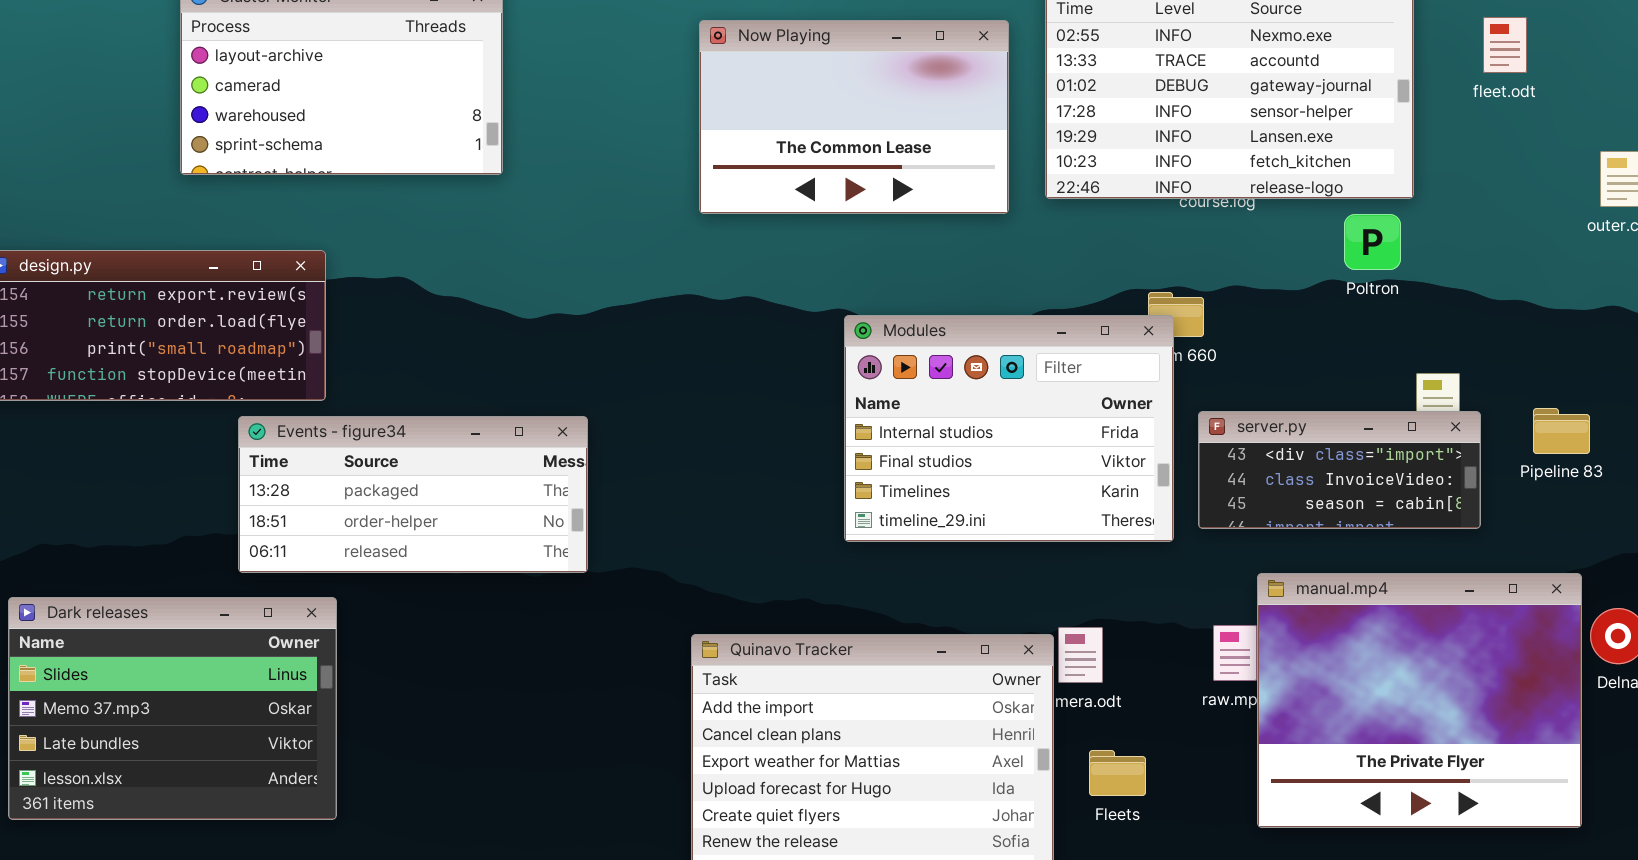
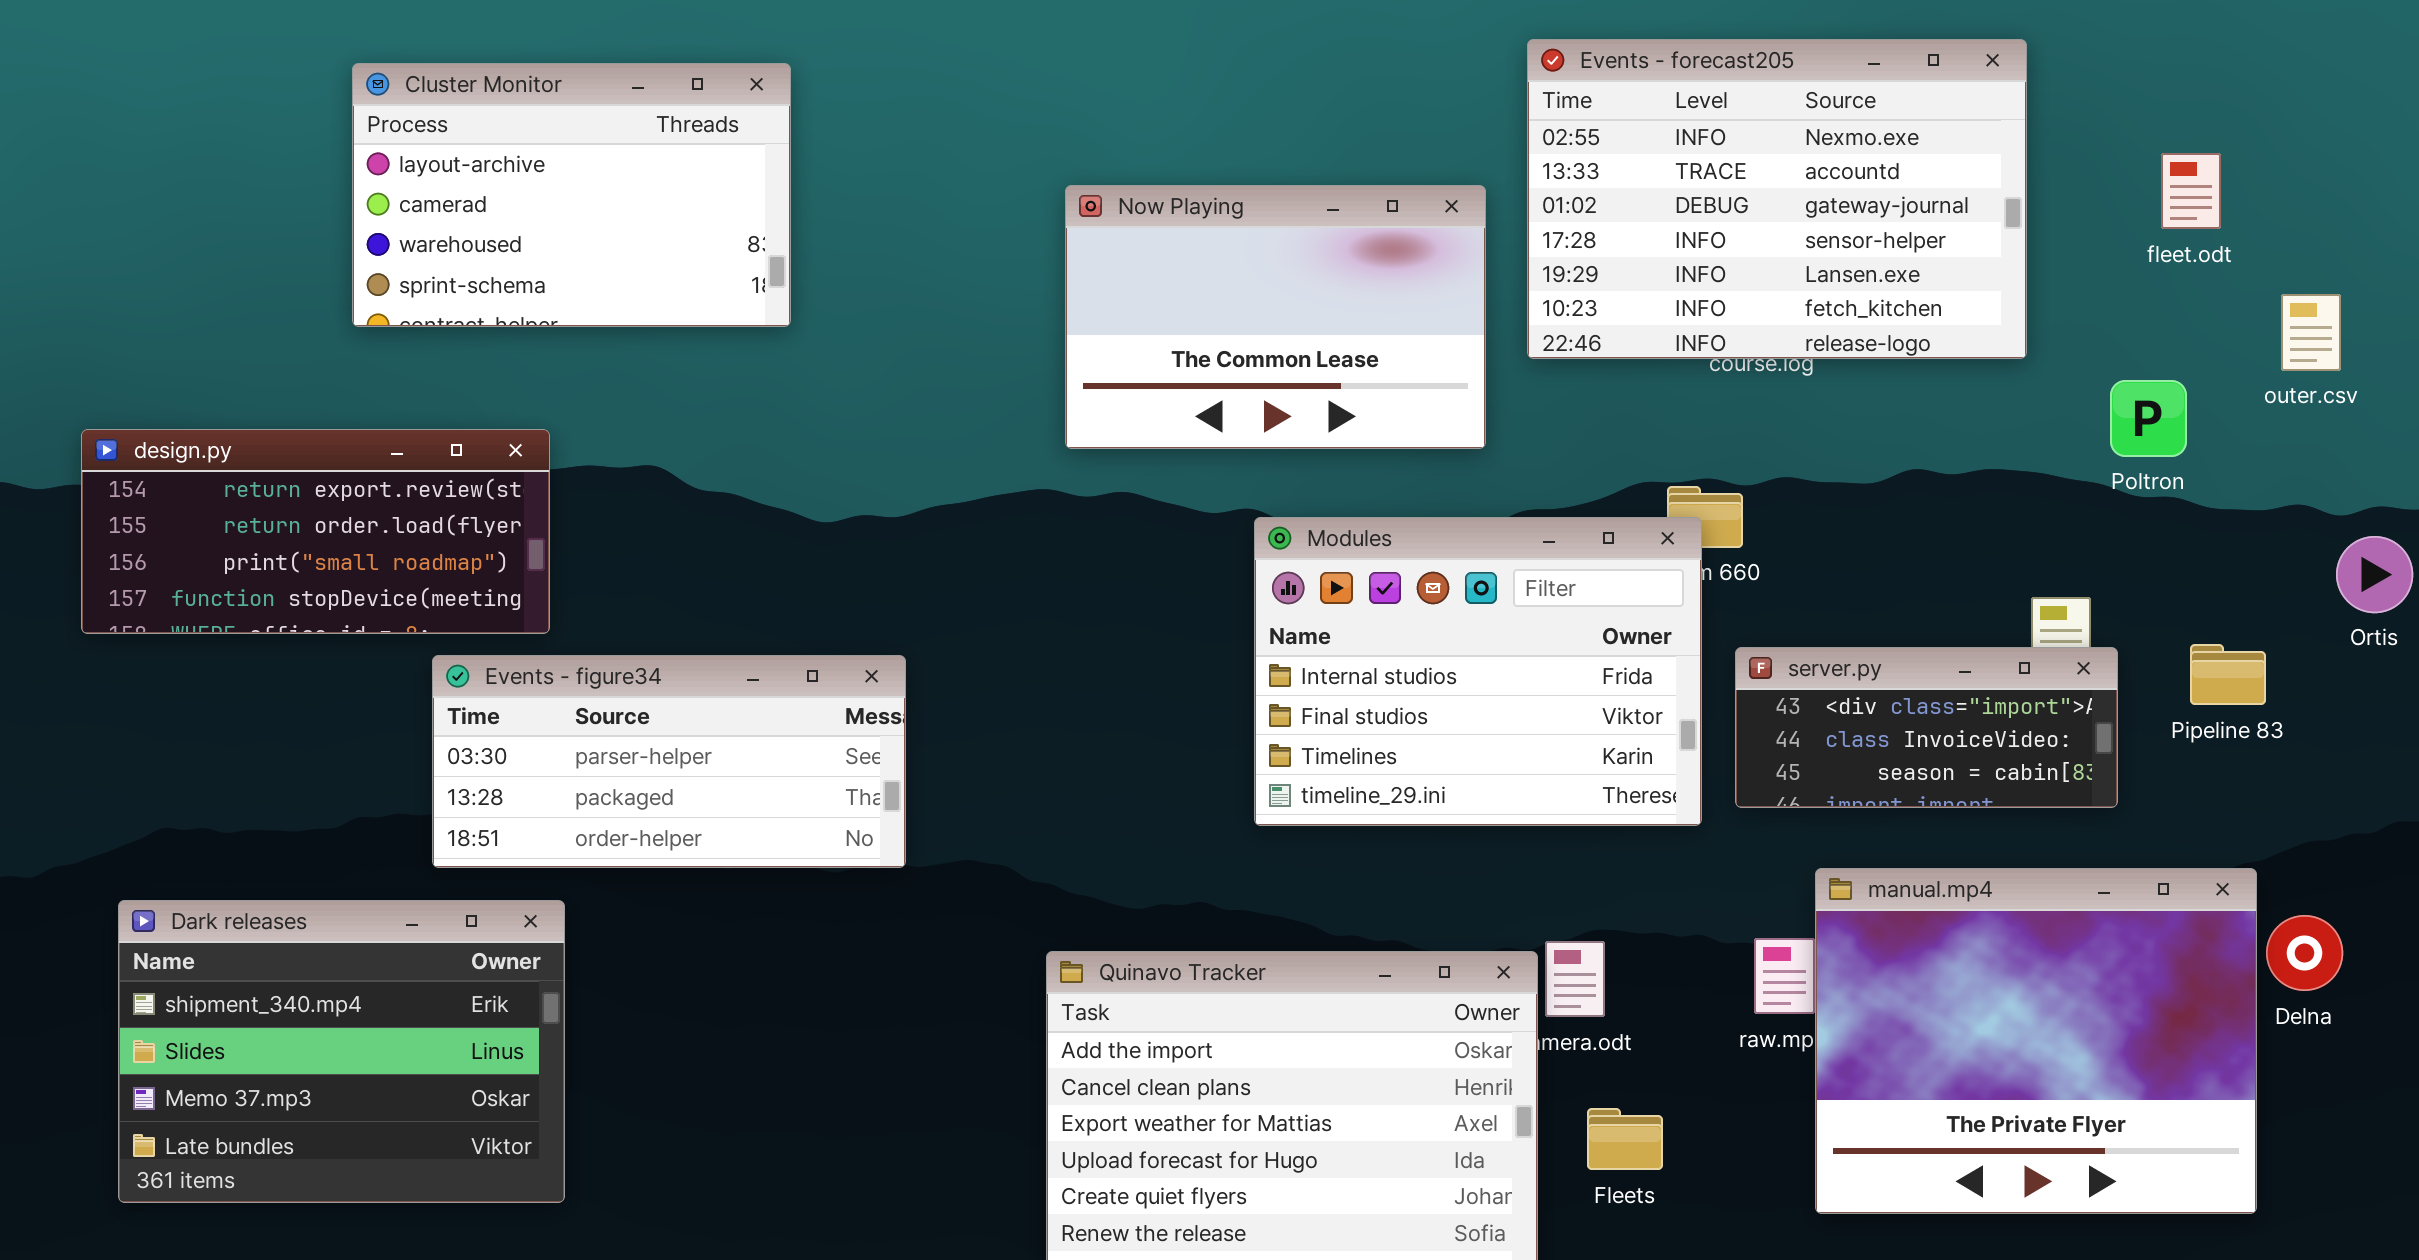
fleet.odt: [1483,17,1527,73] -> [2161,153,2221,229], moved
Now Playing: [699,20,1009,214] -> [1065,185,1486,449], moved
Poltron: [1344,214,1401,270] -> [2110,380,2187,457], moved
Events - figure34: [238,416,588,573] -> [432,655,906,868], scrolled up 1 row
Dark releases: [8,597,337,820] -> [118,900,565,1203], scrolled up 1 row

